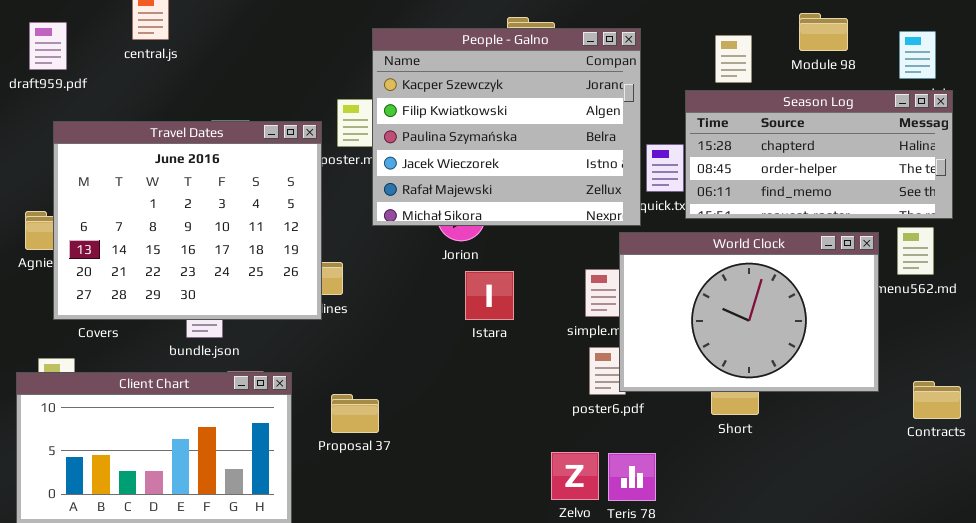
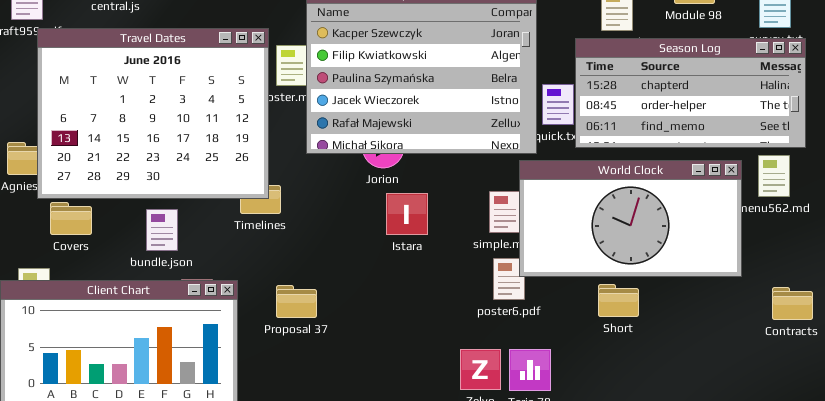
Travel Dates: [53,121,322,320] -> [37,28,269,199], moved
World Clock: [619,232,879,392] -> [519,160,742,277], resized
Proposal 37: [331,394,379,433] -> [276,285,317,318], moved

